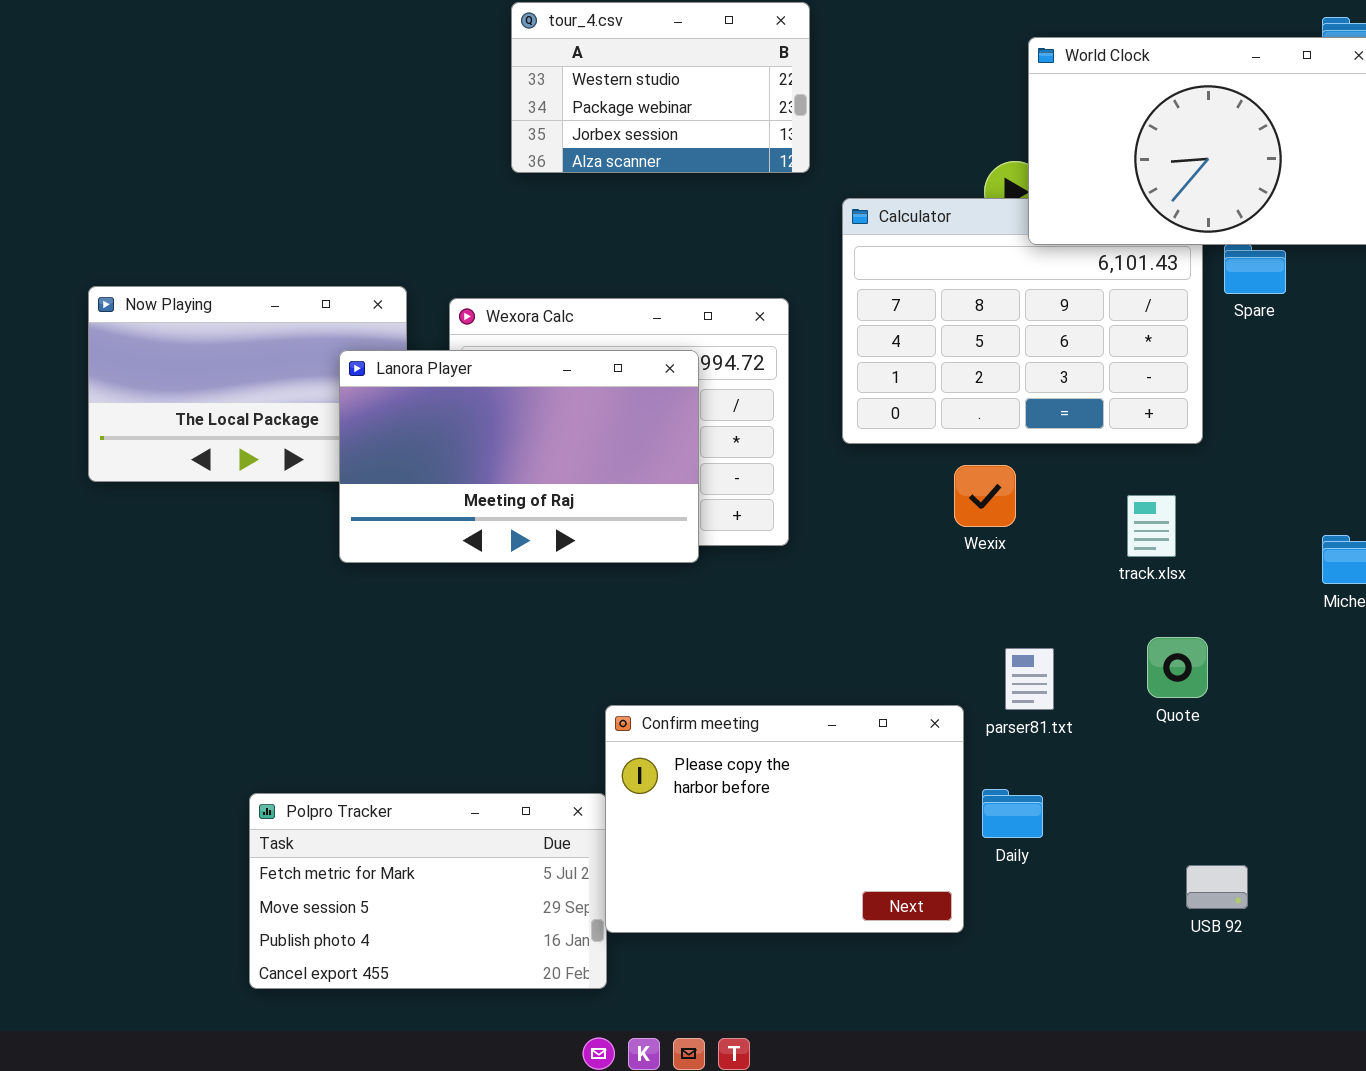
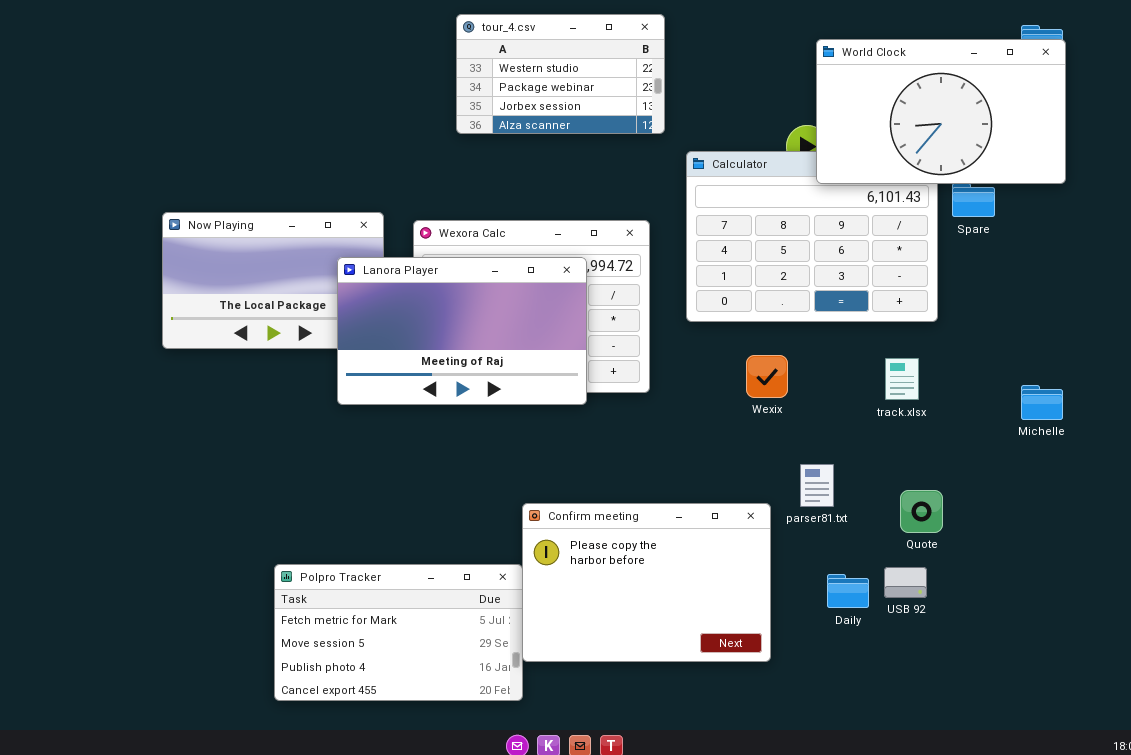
Wexix: [954,465,1016,527] -> [746,355,788,398], moved
Quote: [1147,637,1208,698] -> [900,490,943,533], moved
Daily: [982,789,1043,838] -> [827,574,869,608], moved
USB 92: [1186,865,1248,909] -> [884,567,927,598], moved

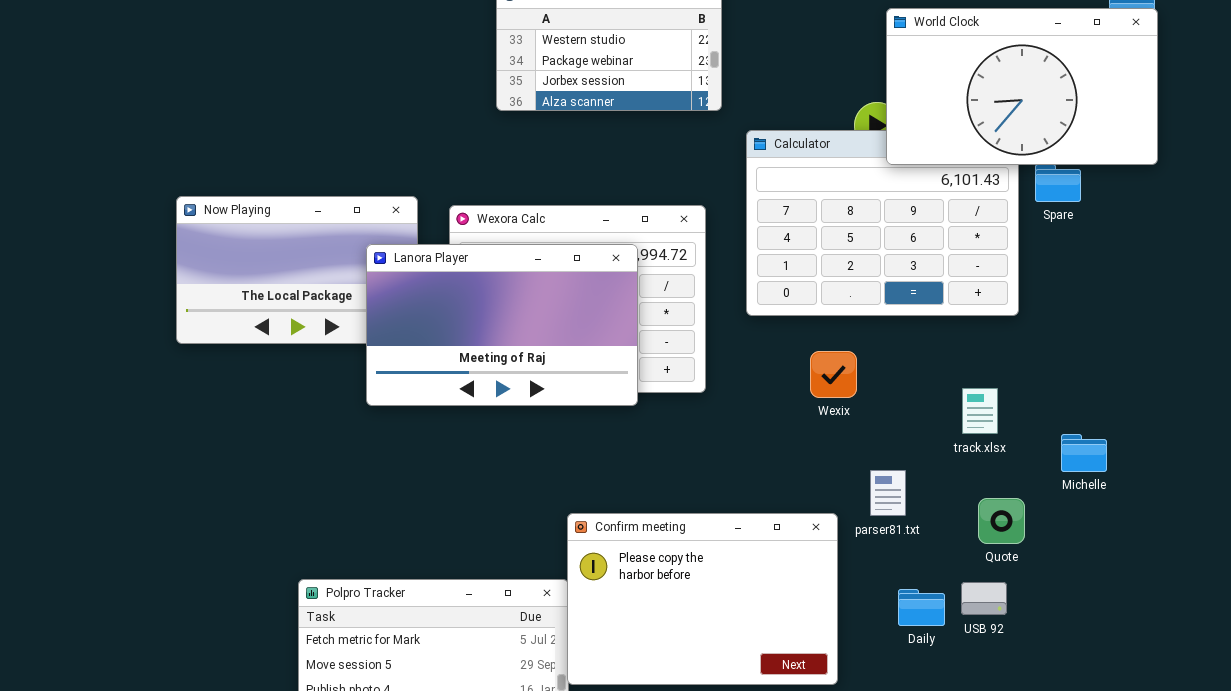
track.xlsx: [885,358,919,400] -> [962,388,998,434], moved
Michelle: [1021,385,1063,420] -> [1061,434,1107,472], moved

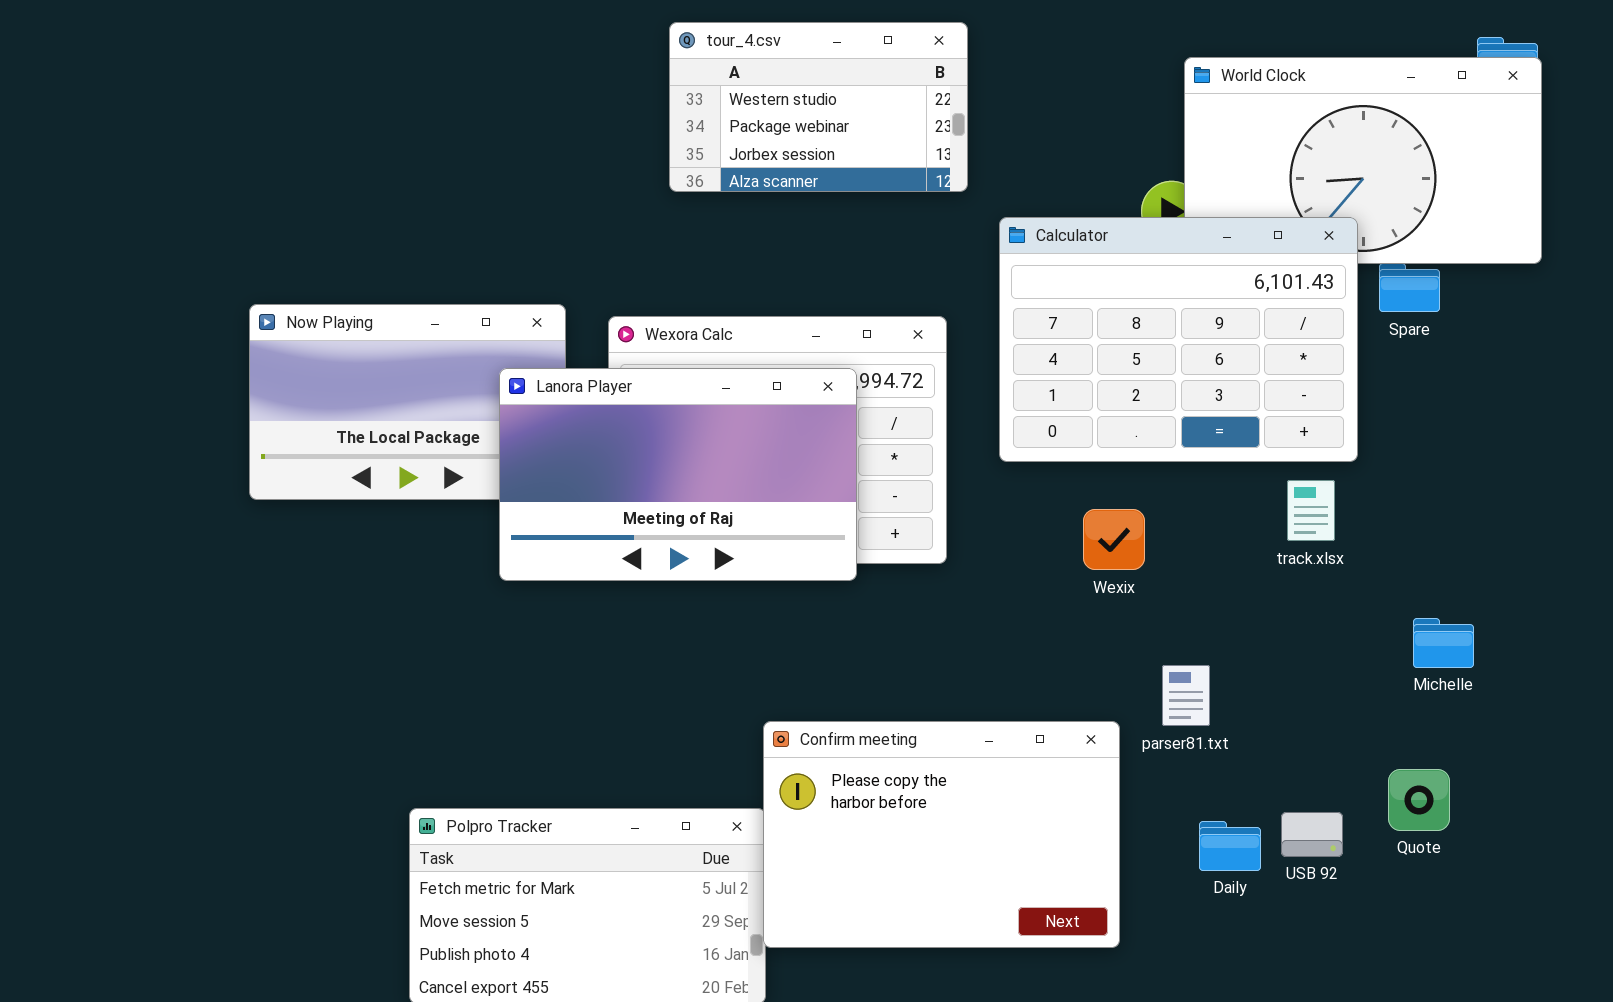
Calculator: [746,130,1019,316] -> [999,217,1358,462], raised
track.xlsx: [962,388,998,434] -> [1287,480,1335,541], moved
Quote: [978,498,1025,544] -> [1388,769,1450,831], moved

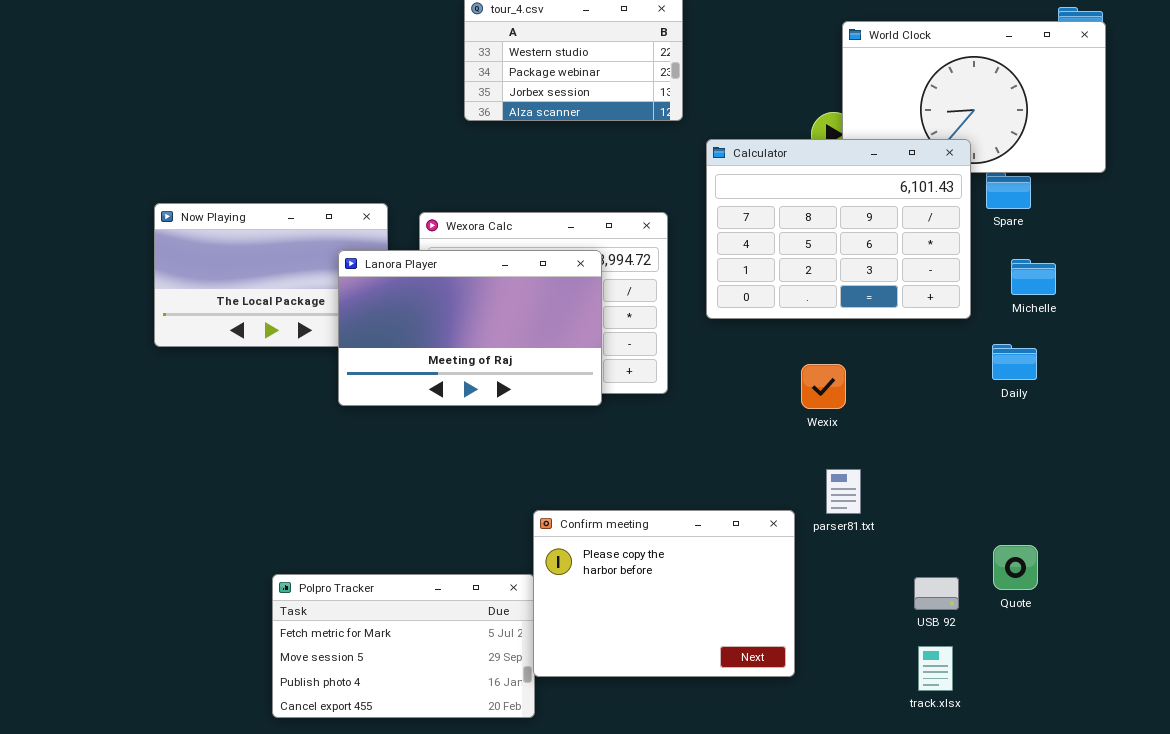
track.xlsx: [1287,480,1335,541] -> [918,646,953,691], moved
Wexix: [1083,509,1145,570] -> [801,364,846,409], moved
Michelle: [1413,618,1474,668] -> [1011,259,1056,295], moved
Daily: [1199,821,1261,871] -> [992,344,1037,380], moved

